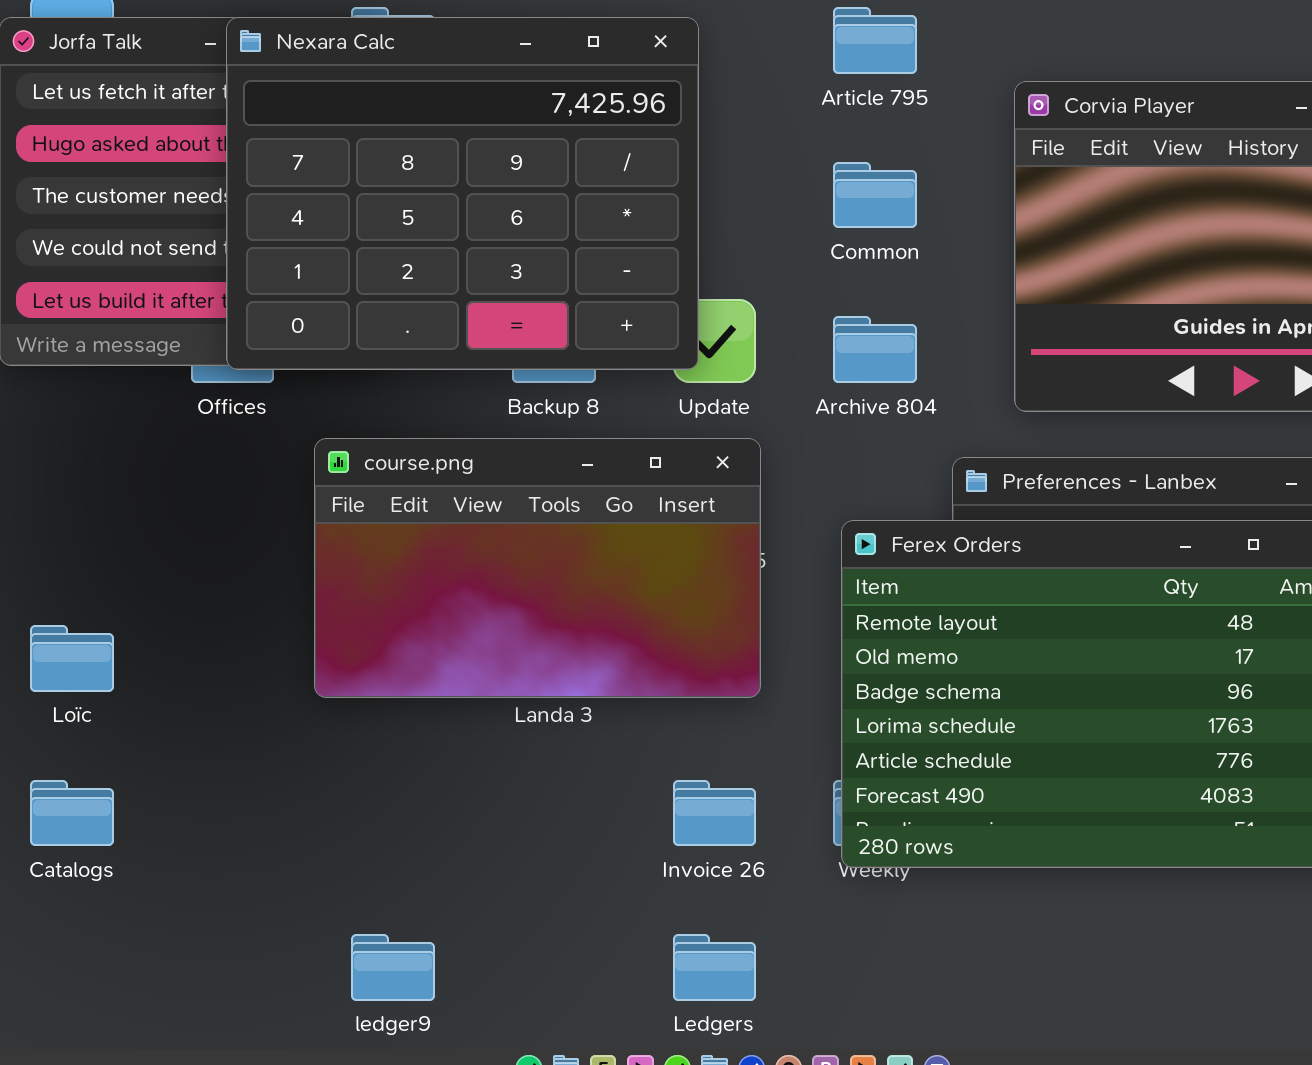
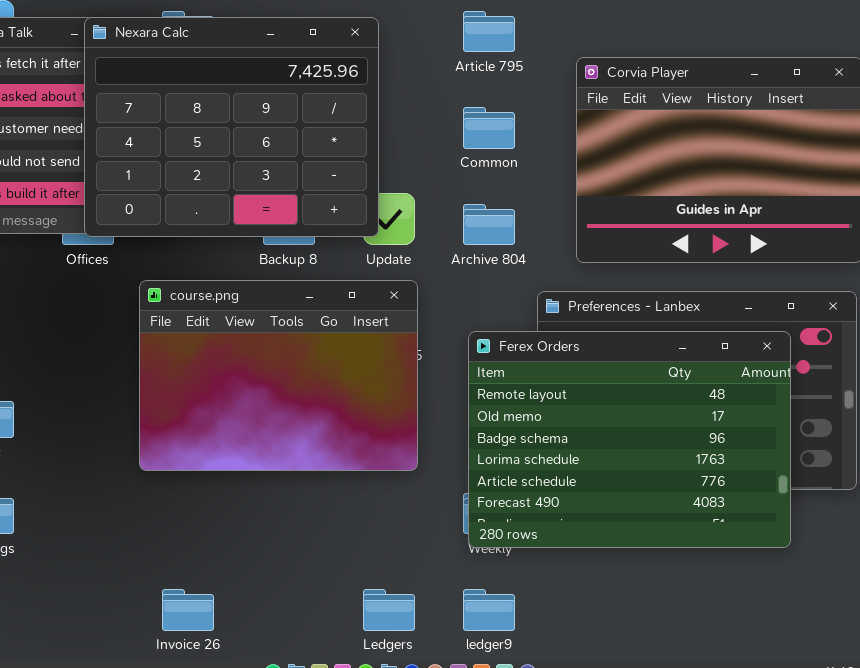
course.png: [314,438,761,698] -> [139,280,418,471], resized
Invoice 26: [673,780,756,846] -> [162,589,214,631], moved
ledger9: [351,934,435,1001] -> [463,589,515,631], moved

